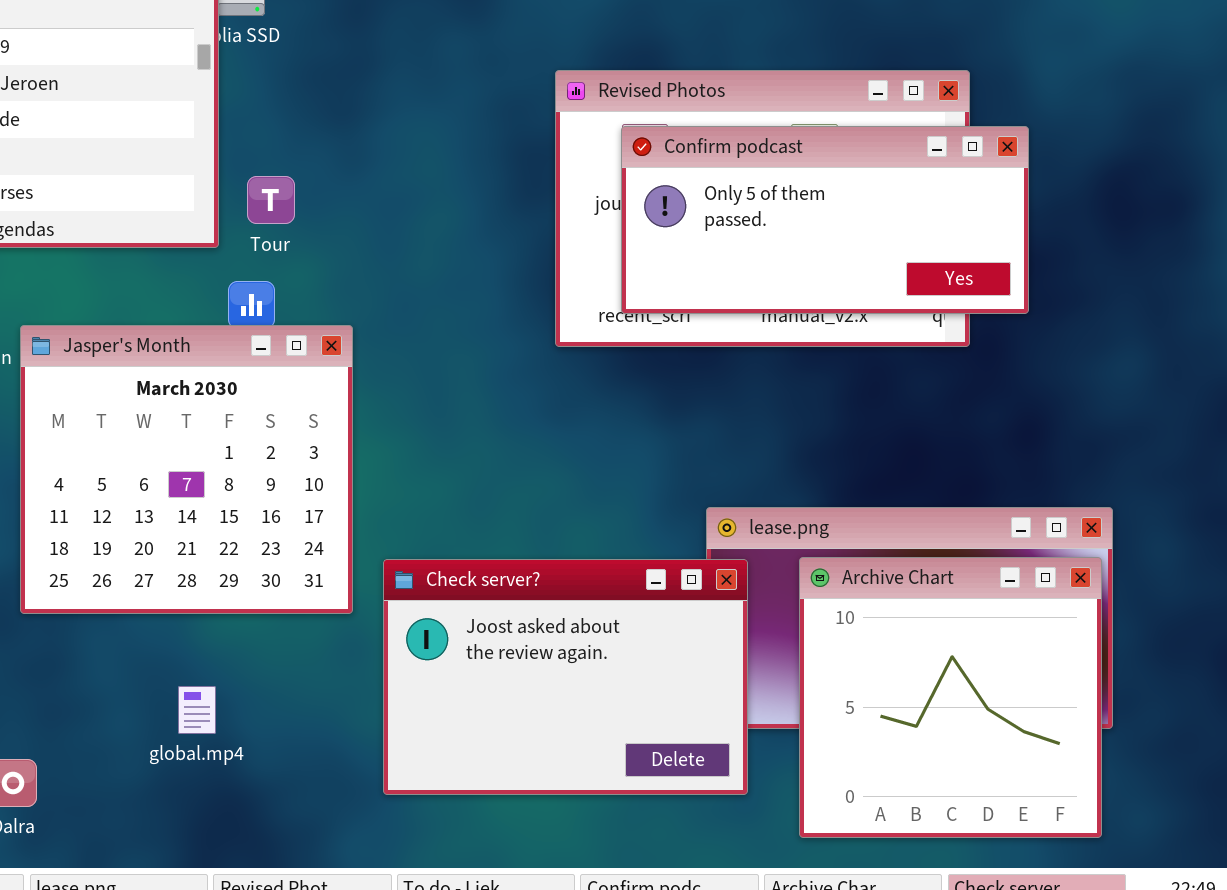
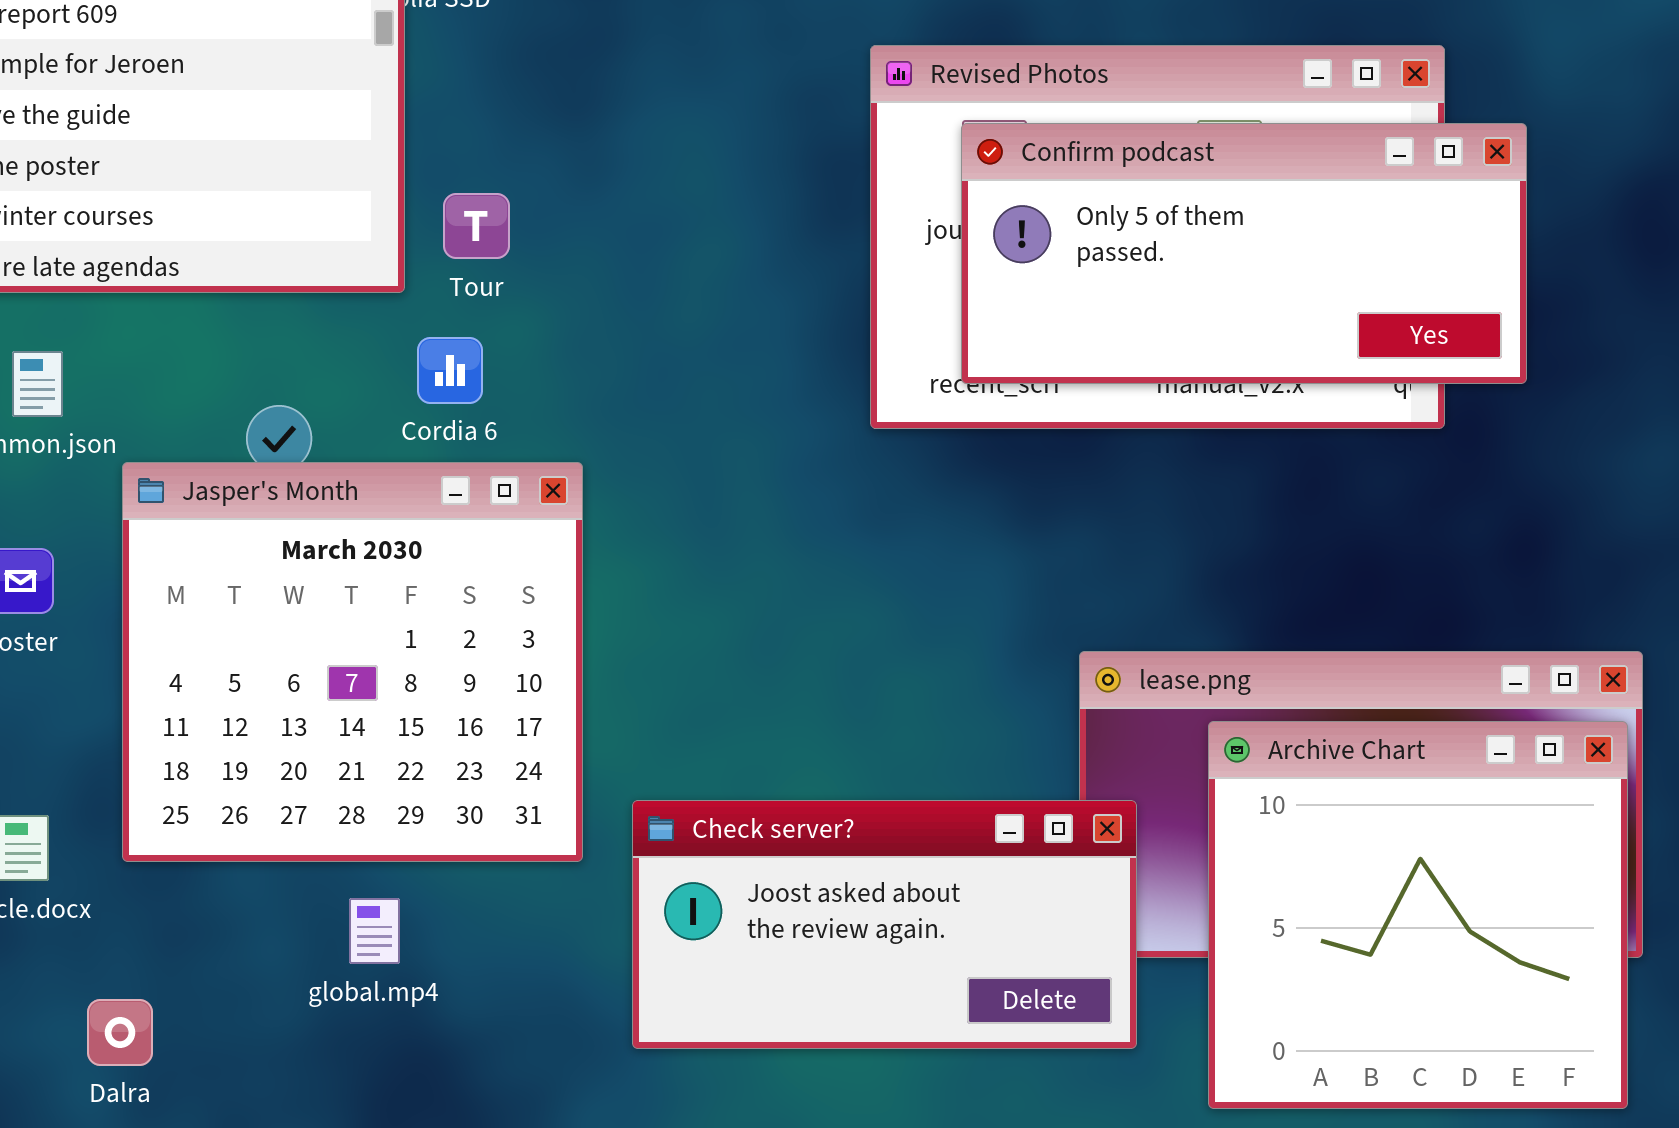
Jasper's Month: [20,325,353,614] -> [122,462,583,862], moved
Check server?: [383,559,748,795] -> [632,800,1137,1049], resized

